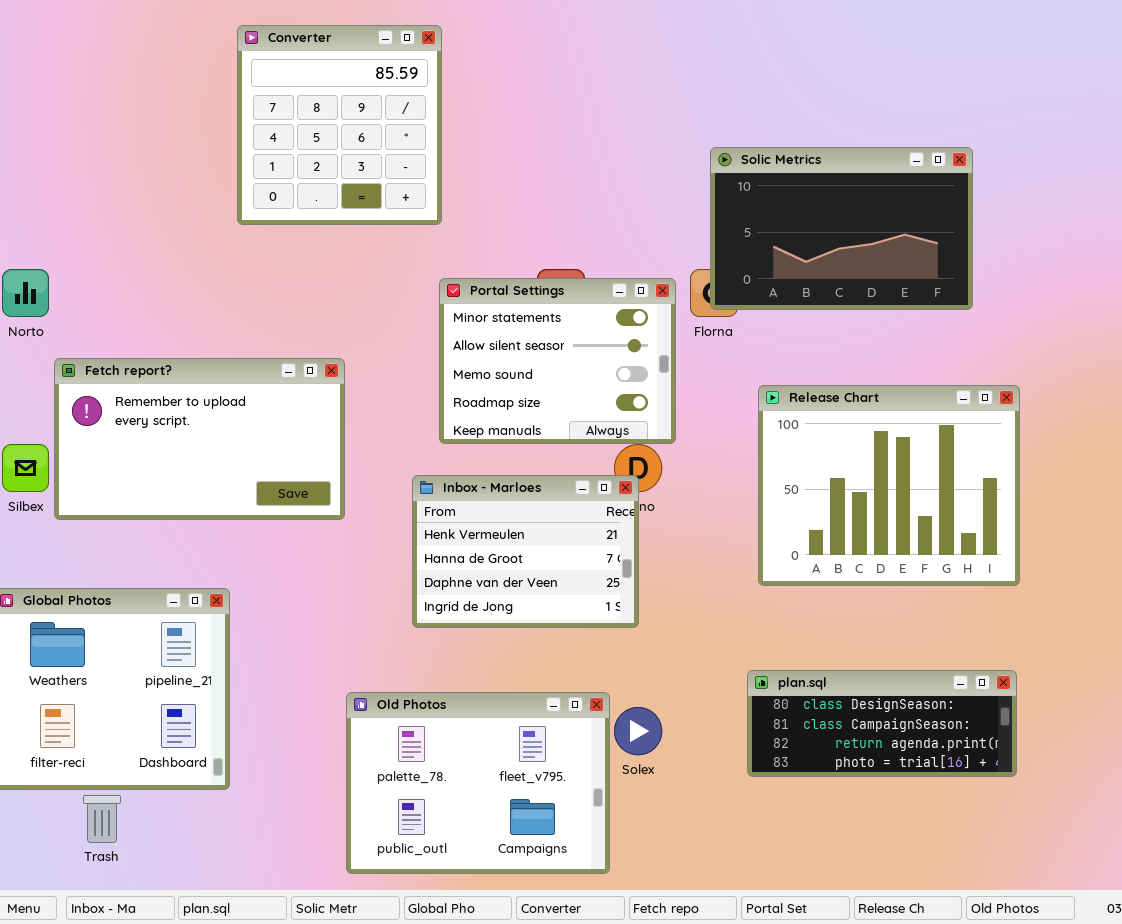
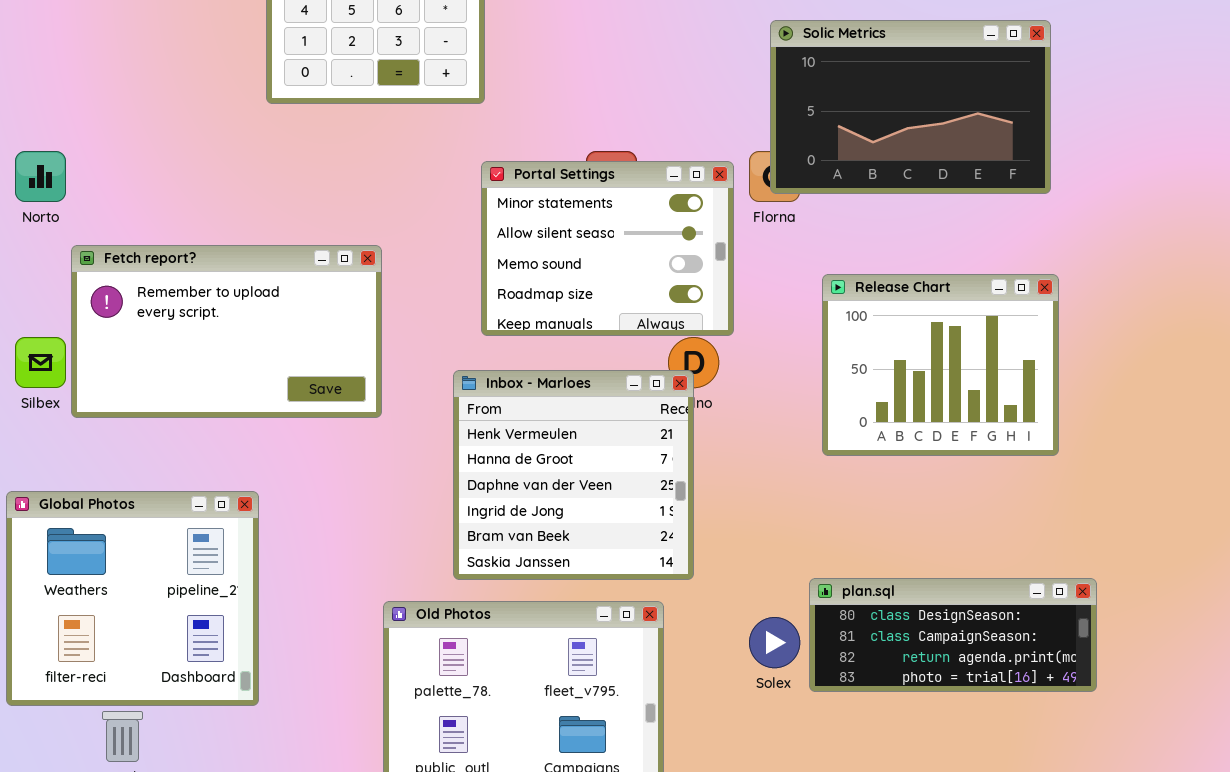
Release Chart: [758,385,1020,586] -> [822,274,1059,456], resized
Inbox - Marloes: [412,475,639,628] -> [453,370,694,580], resized
Solex: [614,707,662,755] -> [749,617,800,668], moved

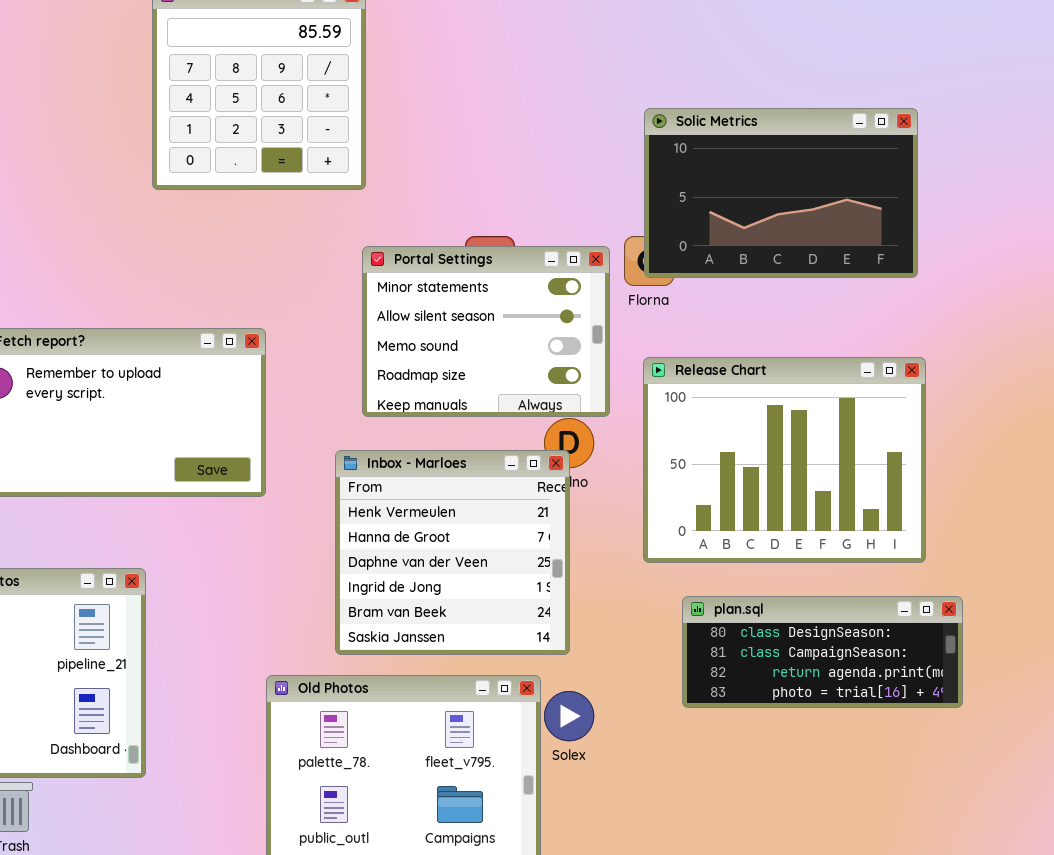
Release Chart: [822,274,1059,456] -> [643,357,926,563], resized
plan.sql: [809,578,1097,692] -> [682,596,963,708], moved
Solex: [749,617,800,668] -> [544,691,594,741], moved

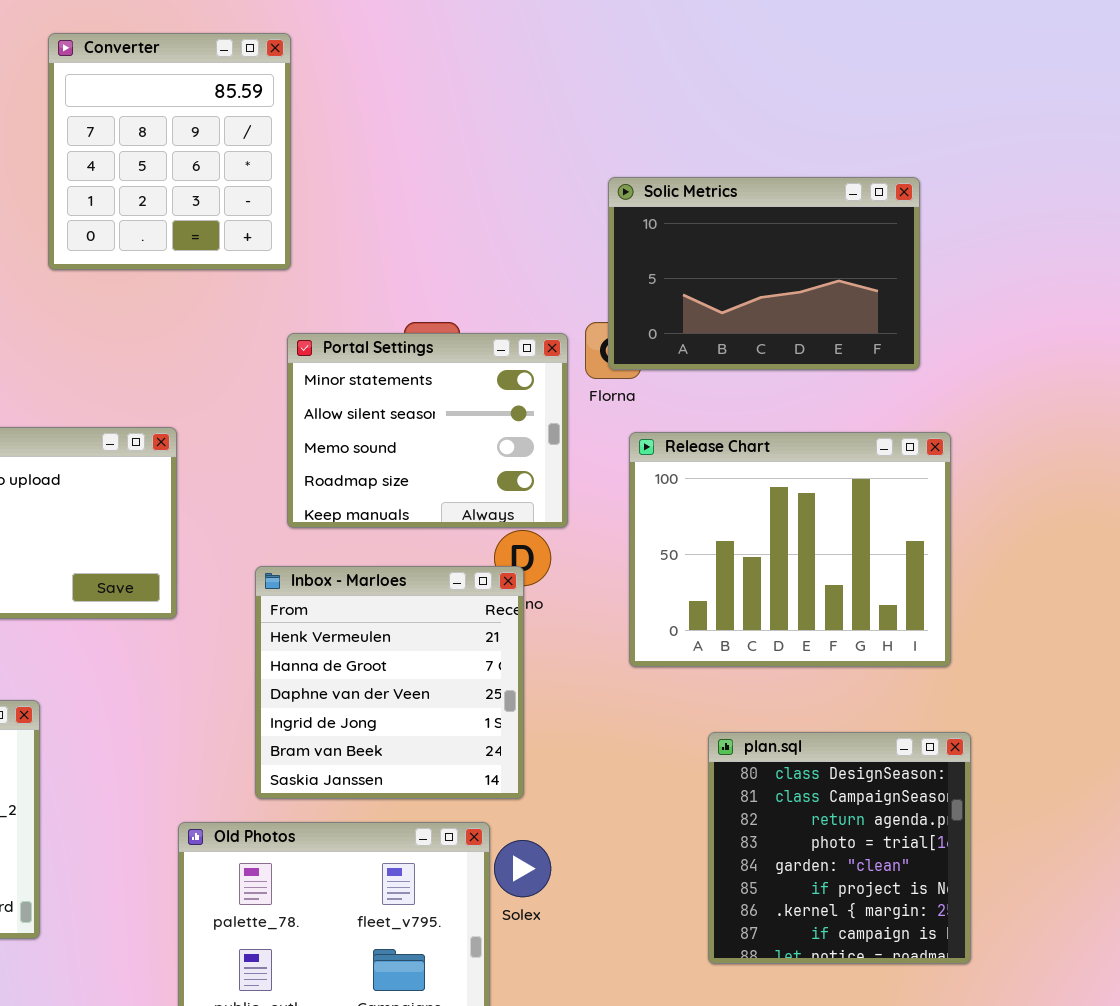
Release Chart: [643,357,926,563] -> [629,432,951,667], moved
plan.sql: [682,596,963,708] -> [708,732,971,964], resized

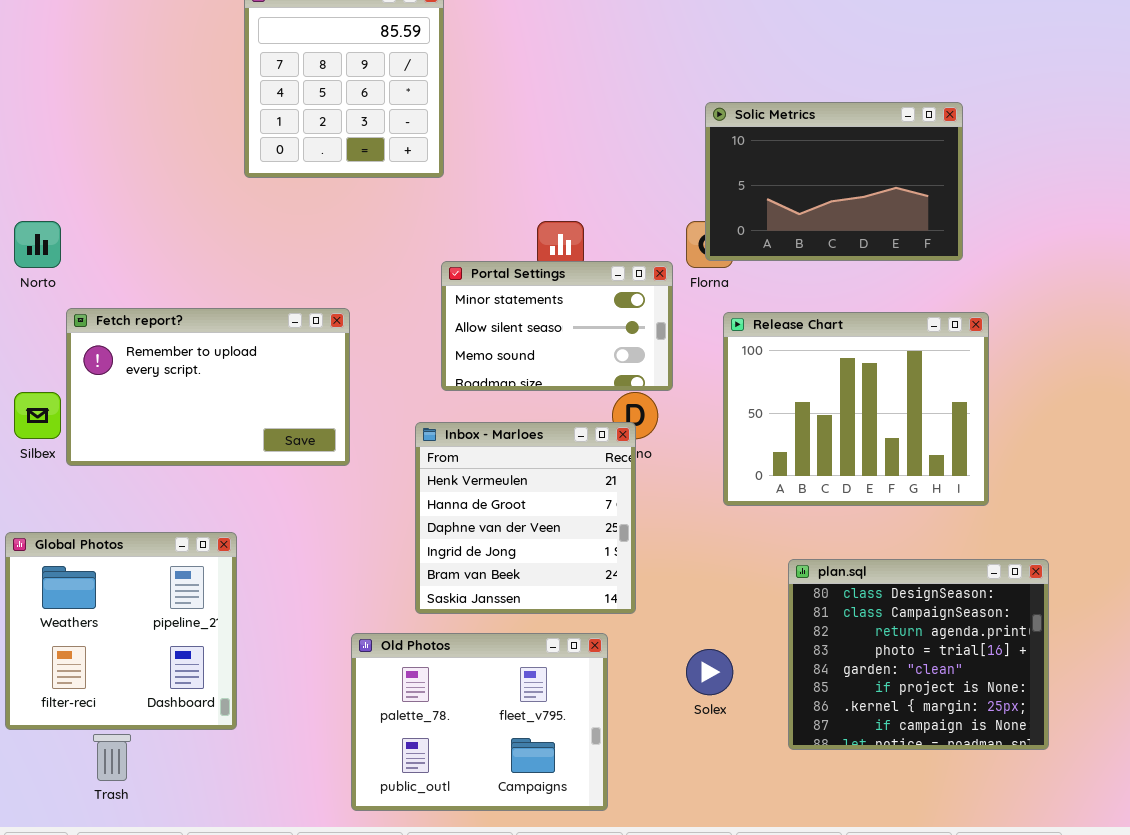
Portal Settings: [287,333,568,528] -> [441,261,673,391], resized
plan.sql: [708,732,971,964] -> [788,559,1049,750], resized
Solex: [494,840,551,897] -> [686,649,733,695], moved

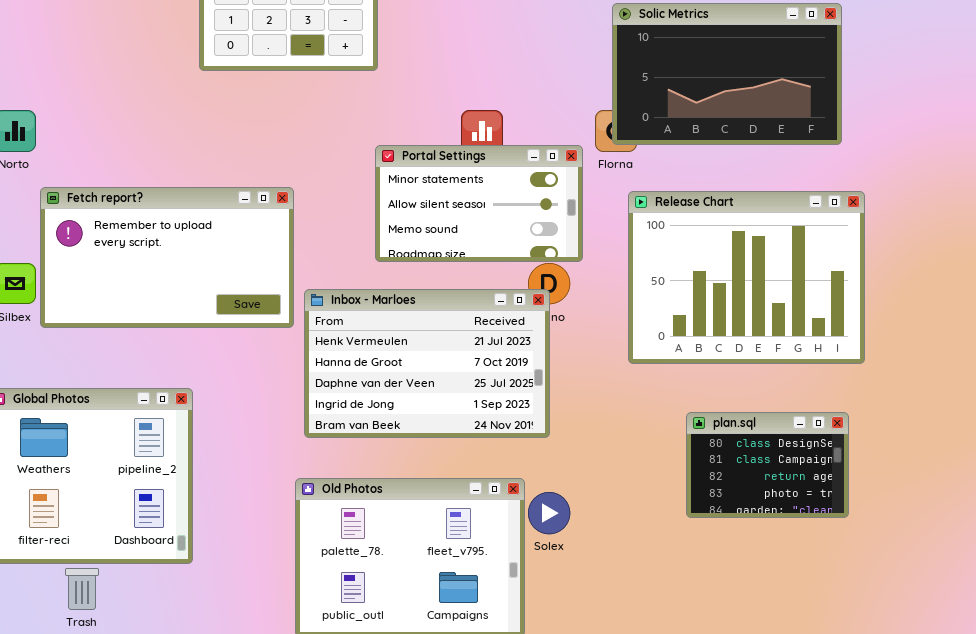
Inbox - Marloes: [415,422,636,614] -> [304,289,550,438], resized
plan.sql: [788,559,1049,750] -> [686,412,849,518], resized
Solex: [686,649,733,695] -> [528,492,570,534], moved

